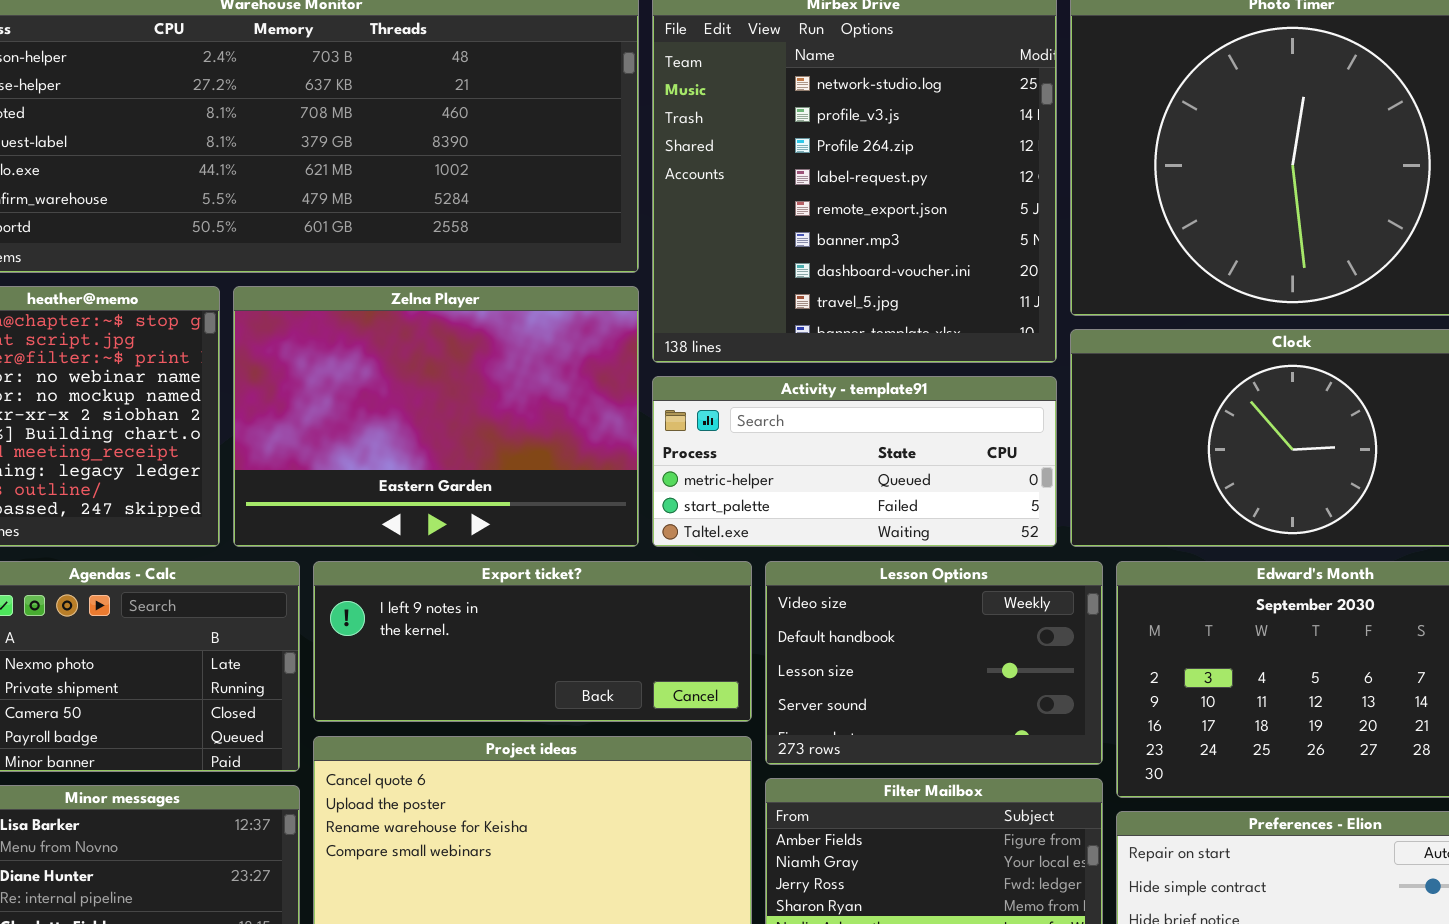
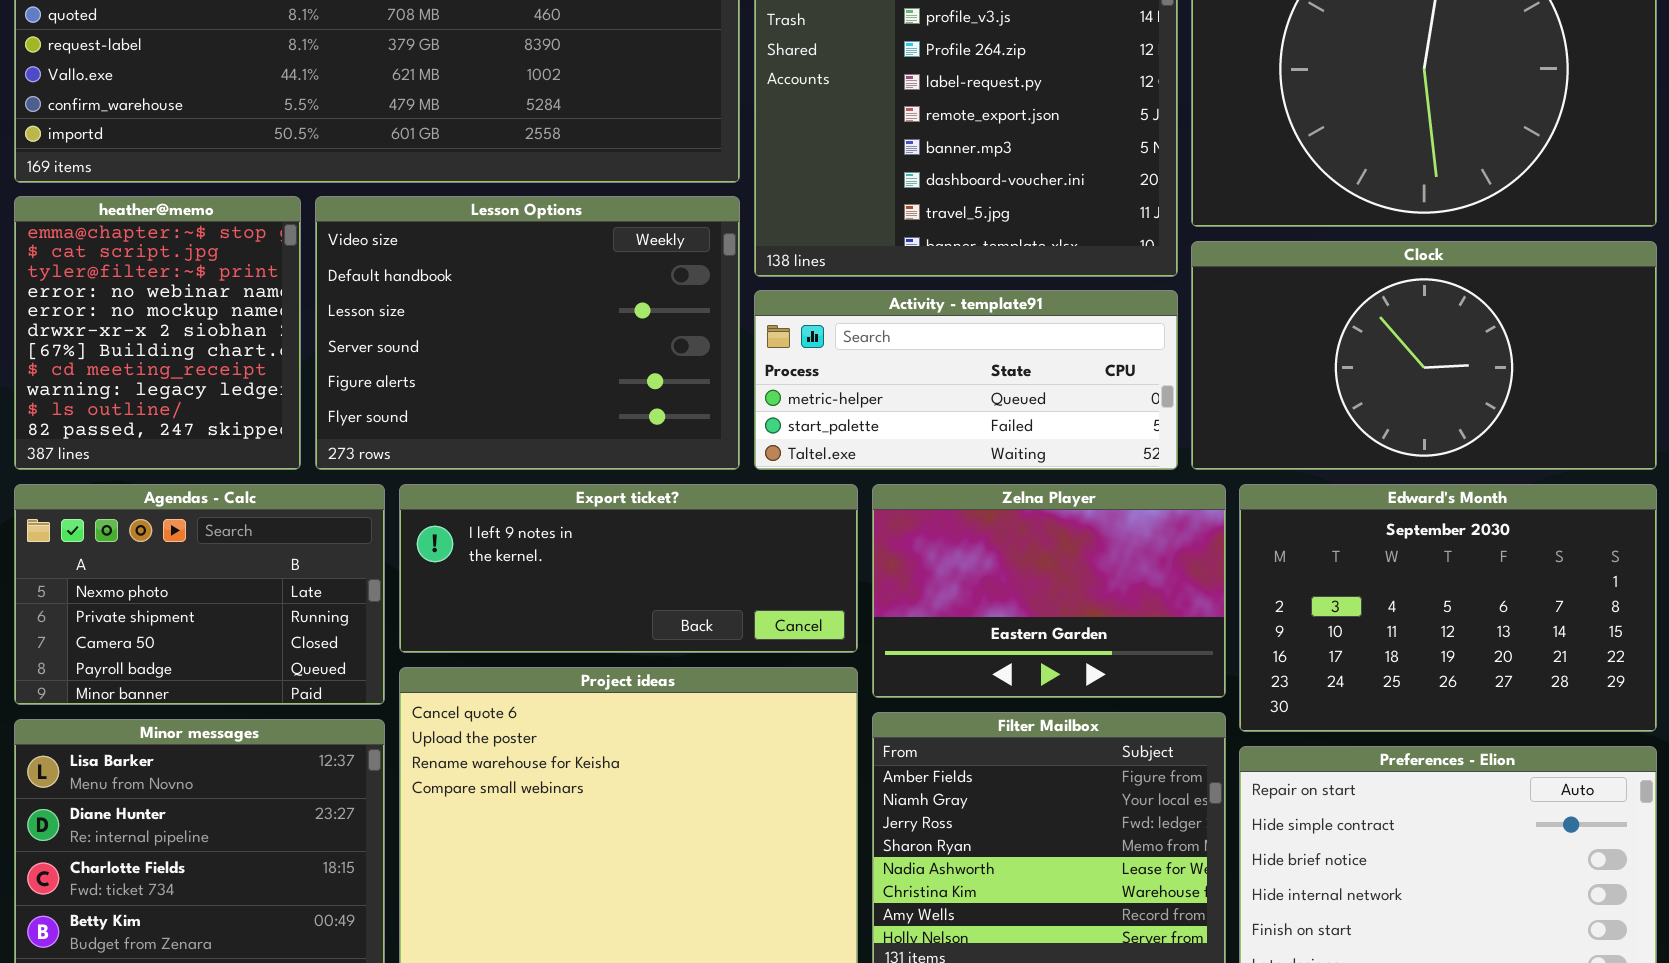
Zelna Player: [233,286,639,547] -> [872,484,1226,698], moved, resized
Lesson Options: [765,561,1103,765] -> [315,196,740,470], moved, resized

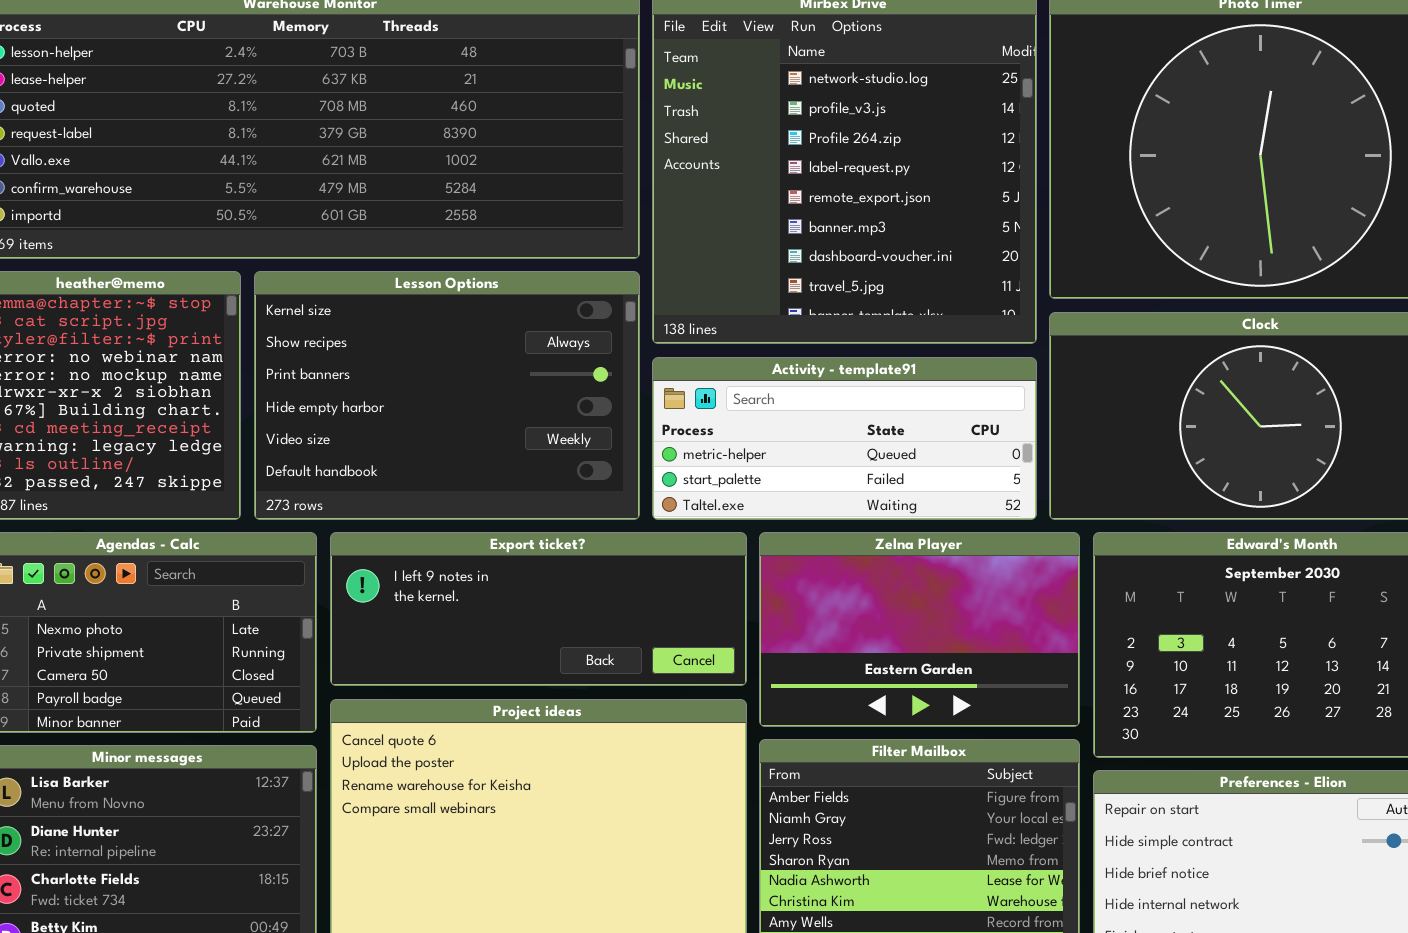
Lesson Options: [315,196,740,470] -> [254,271,640,520], scrolled up 4 rows

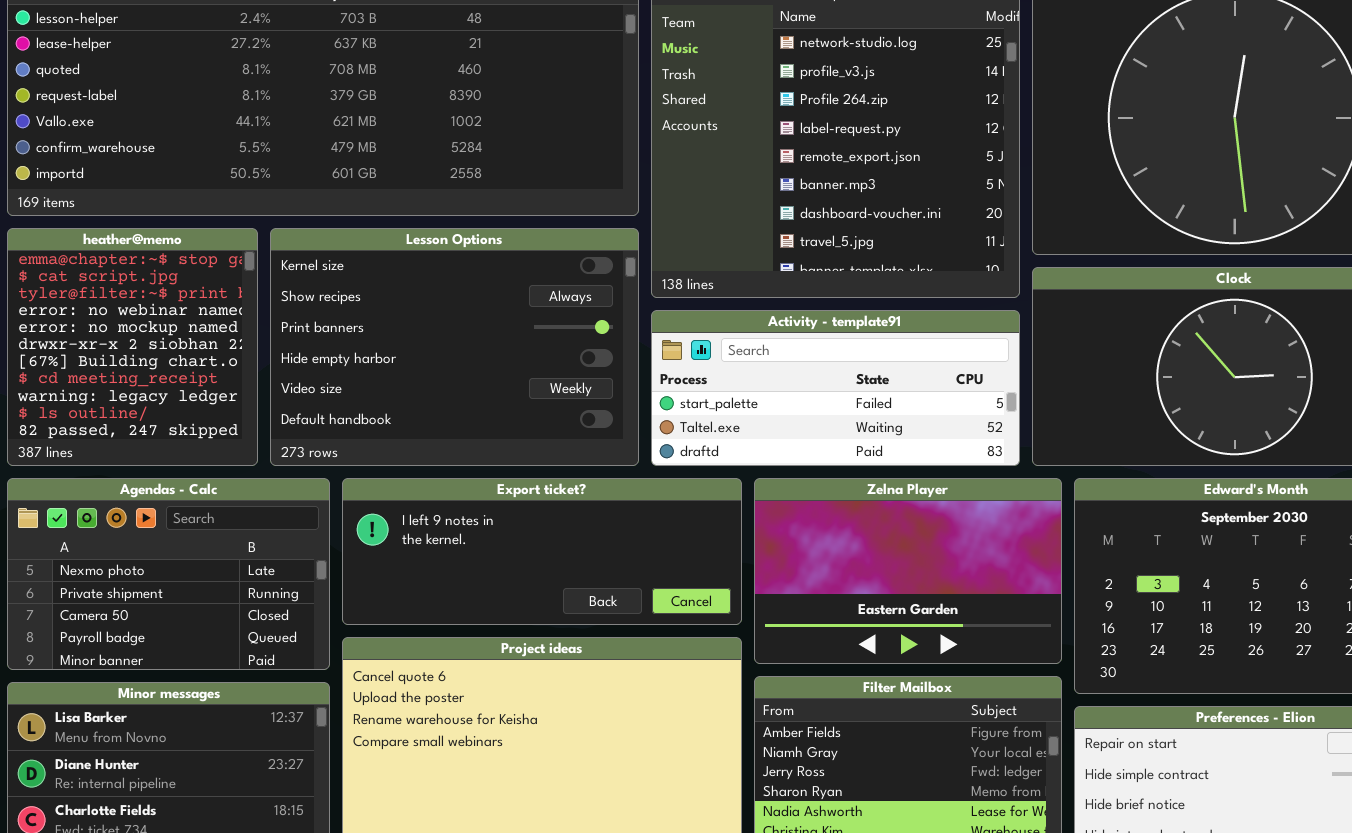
Activity - template91: [652,357,1037,520] -> [651,310,1020,466], scrolled down 1 row

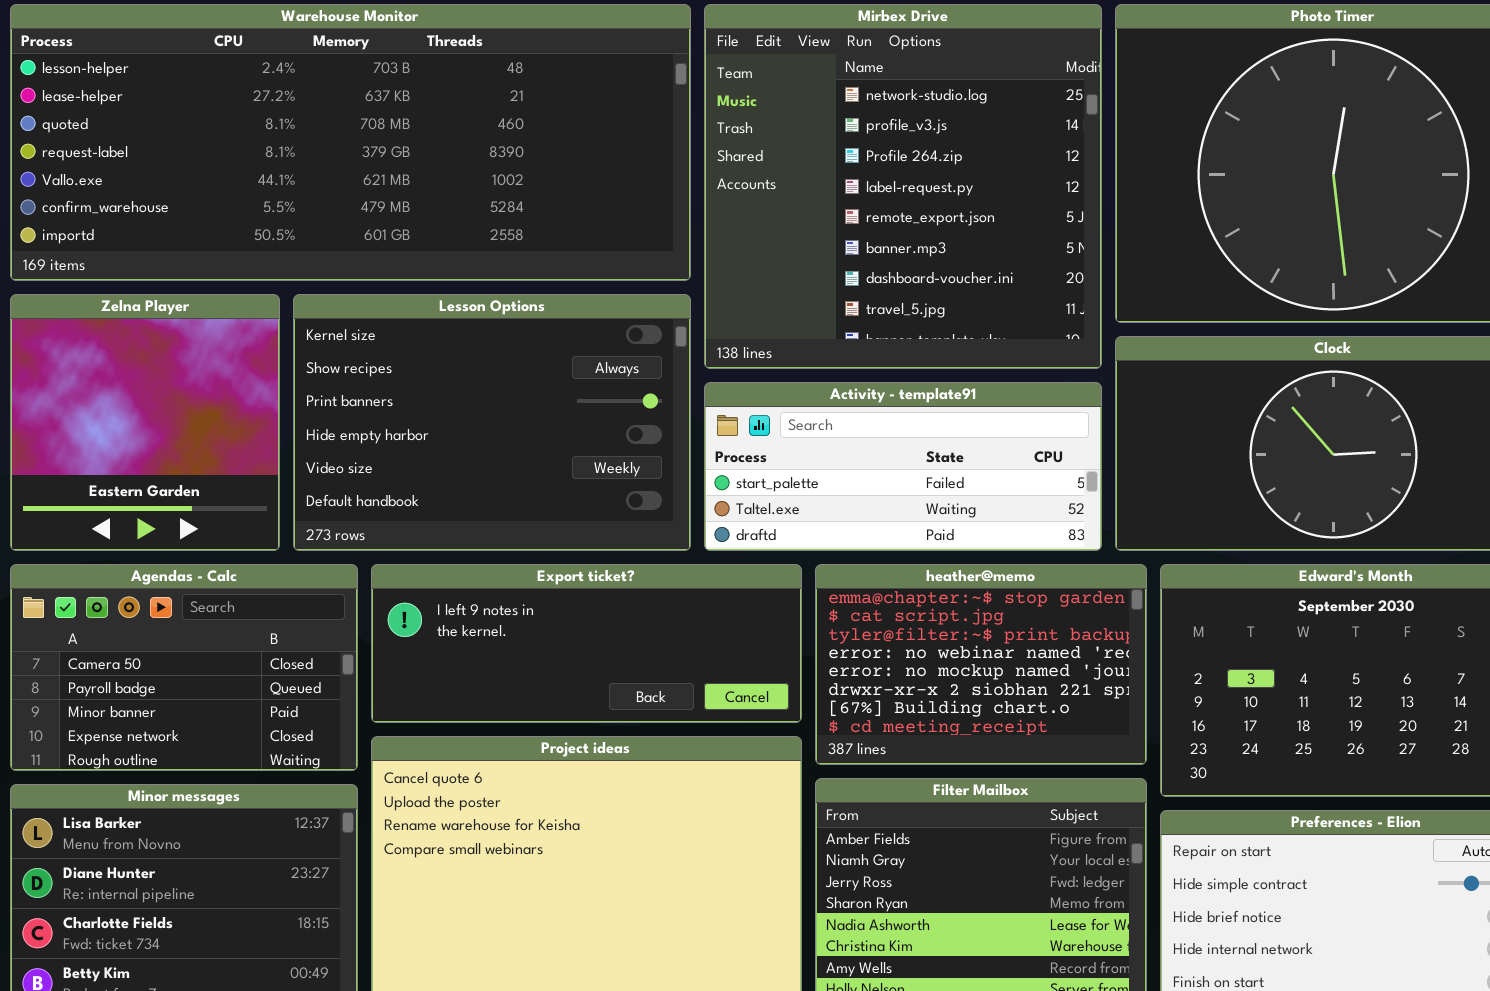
heather@memo: [7,228,258,466] -> [815,564,1147,765], moved, resized
Agendas - Calc: [7,478,330,670] -> [10,564,358,771], scrolled down 2 rows
Zelna Player: [754,478,1062,664] -> [10,294,280,551], moved, resized

